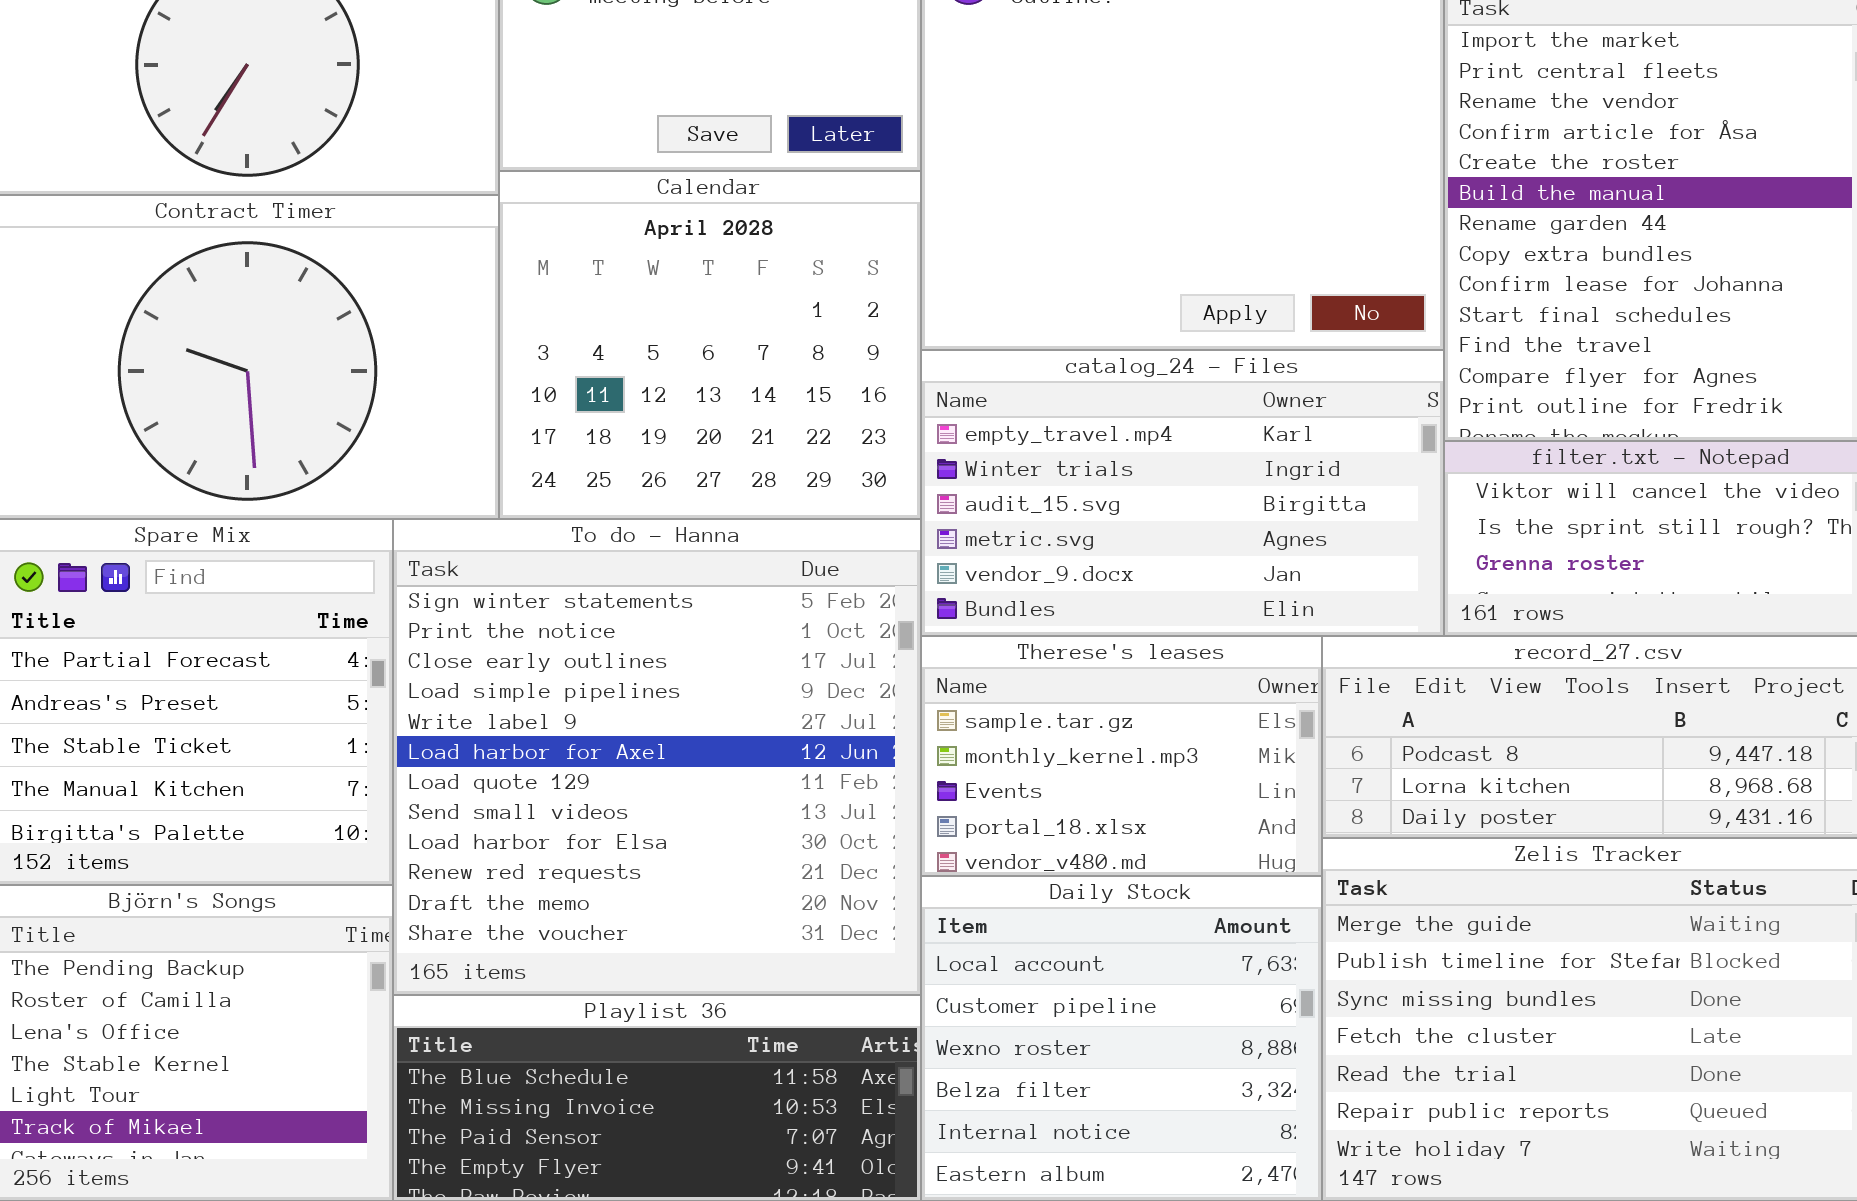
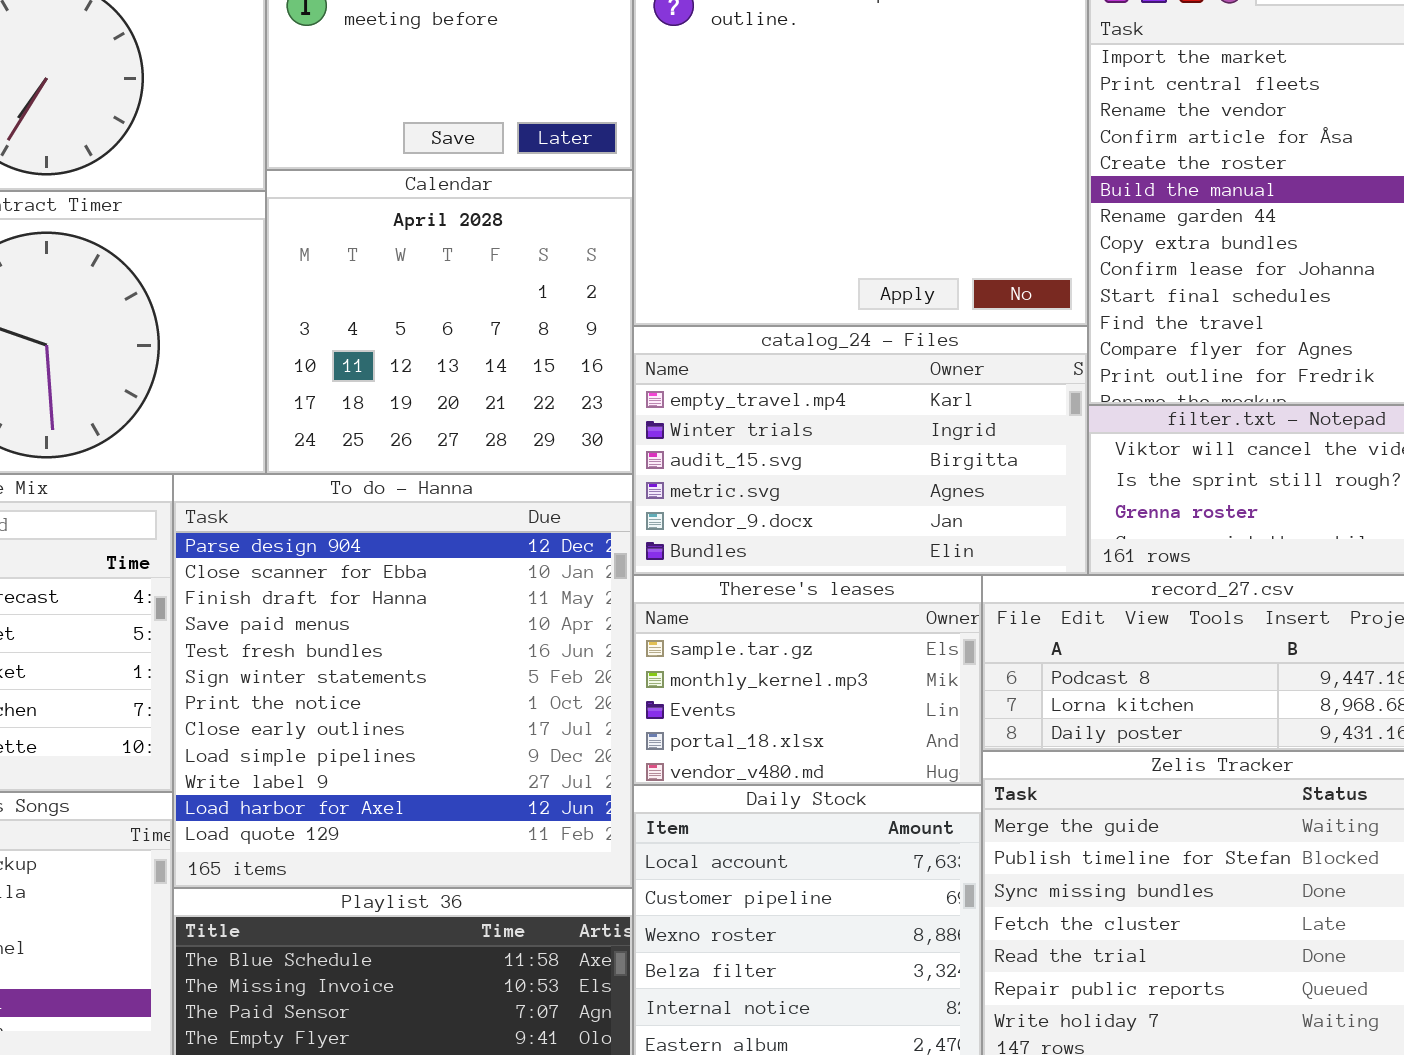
To do - Hanna: [393,519,921,995] -> [173,474,633,888], scrolled up 5 rows

